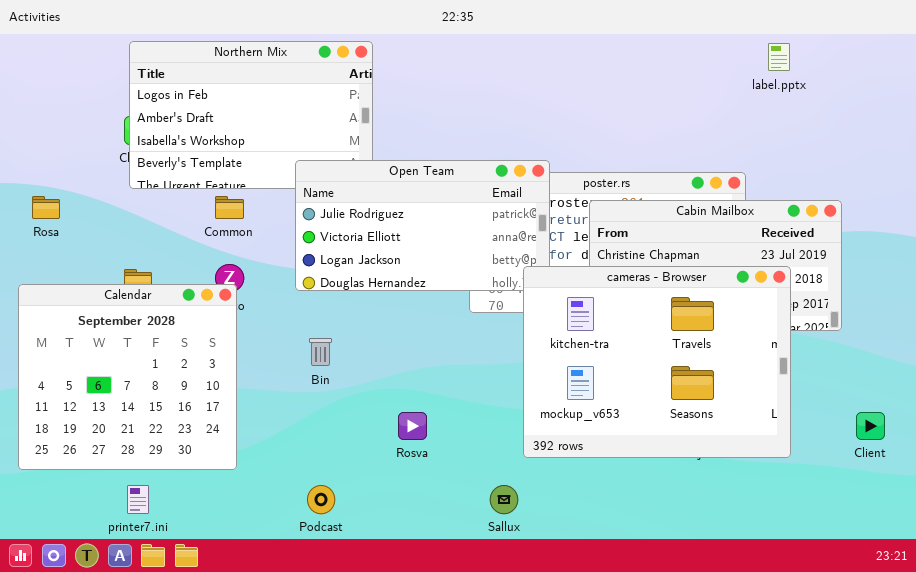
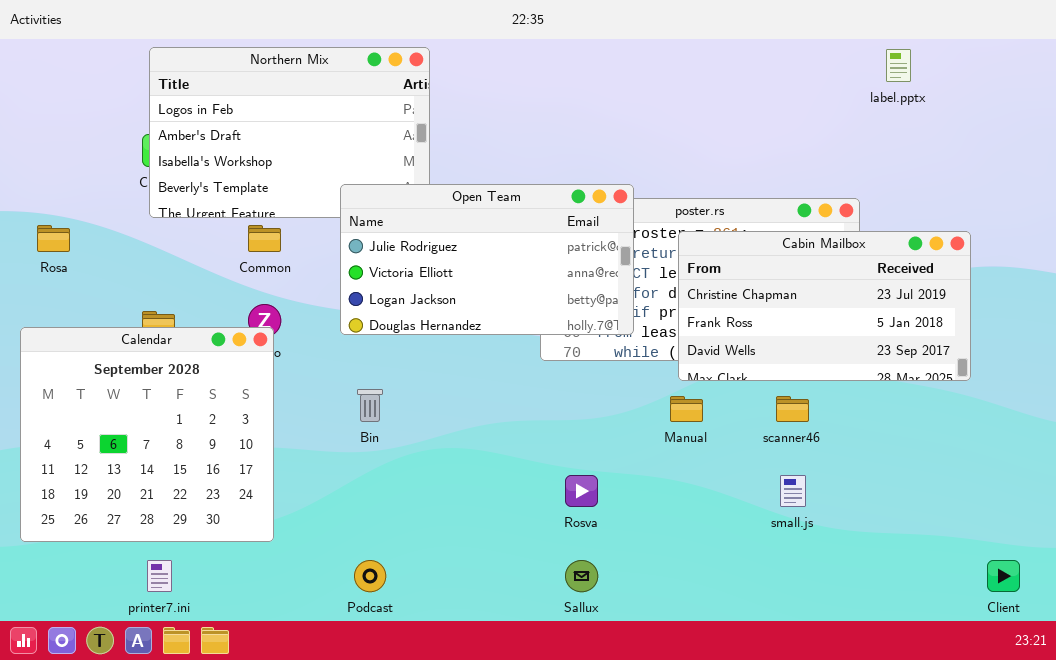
cameras - Browser: [523,266,791,458] -> none, closed
Rosva: [398,412,427,440] -> [565,475,598,507], moved
Client: [856,412,885,440] -> [987,560,1020,592], moved

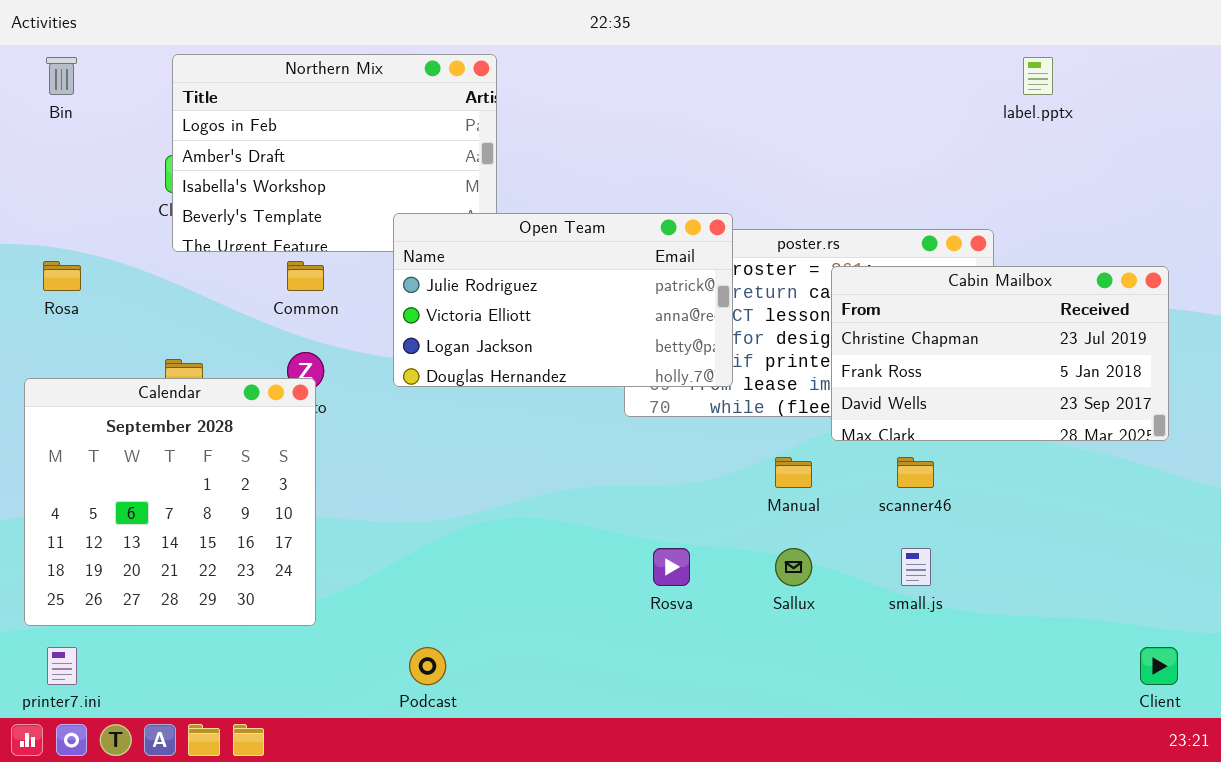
Cabin Mailbox: [678,231,971,381] -> [831,266,1169,441], moved
Bin: [357,389,383,422] -> [46,57,77,95], moved
printer7.ini: [147,560,172,592] -> [47,647,77,685], moved
Sallux: [565,560,598,592] -> [775,548,812,586], moved

